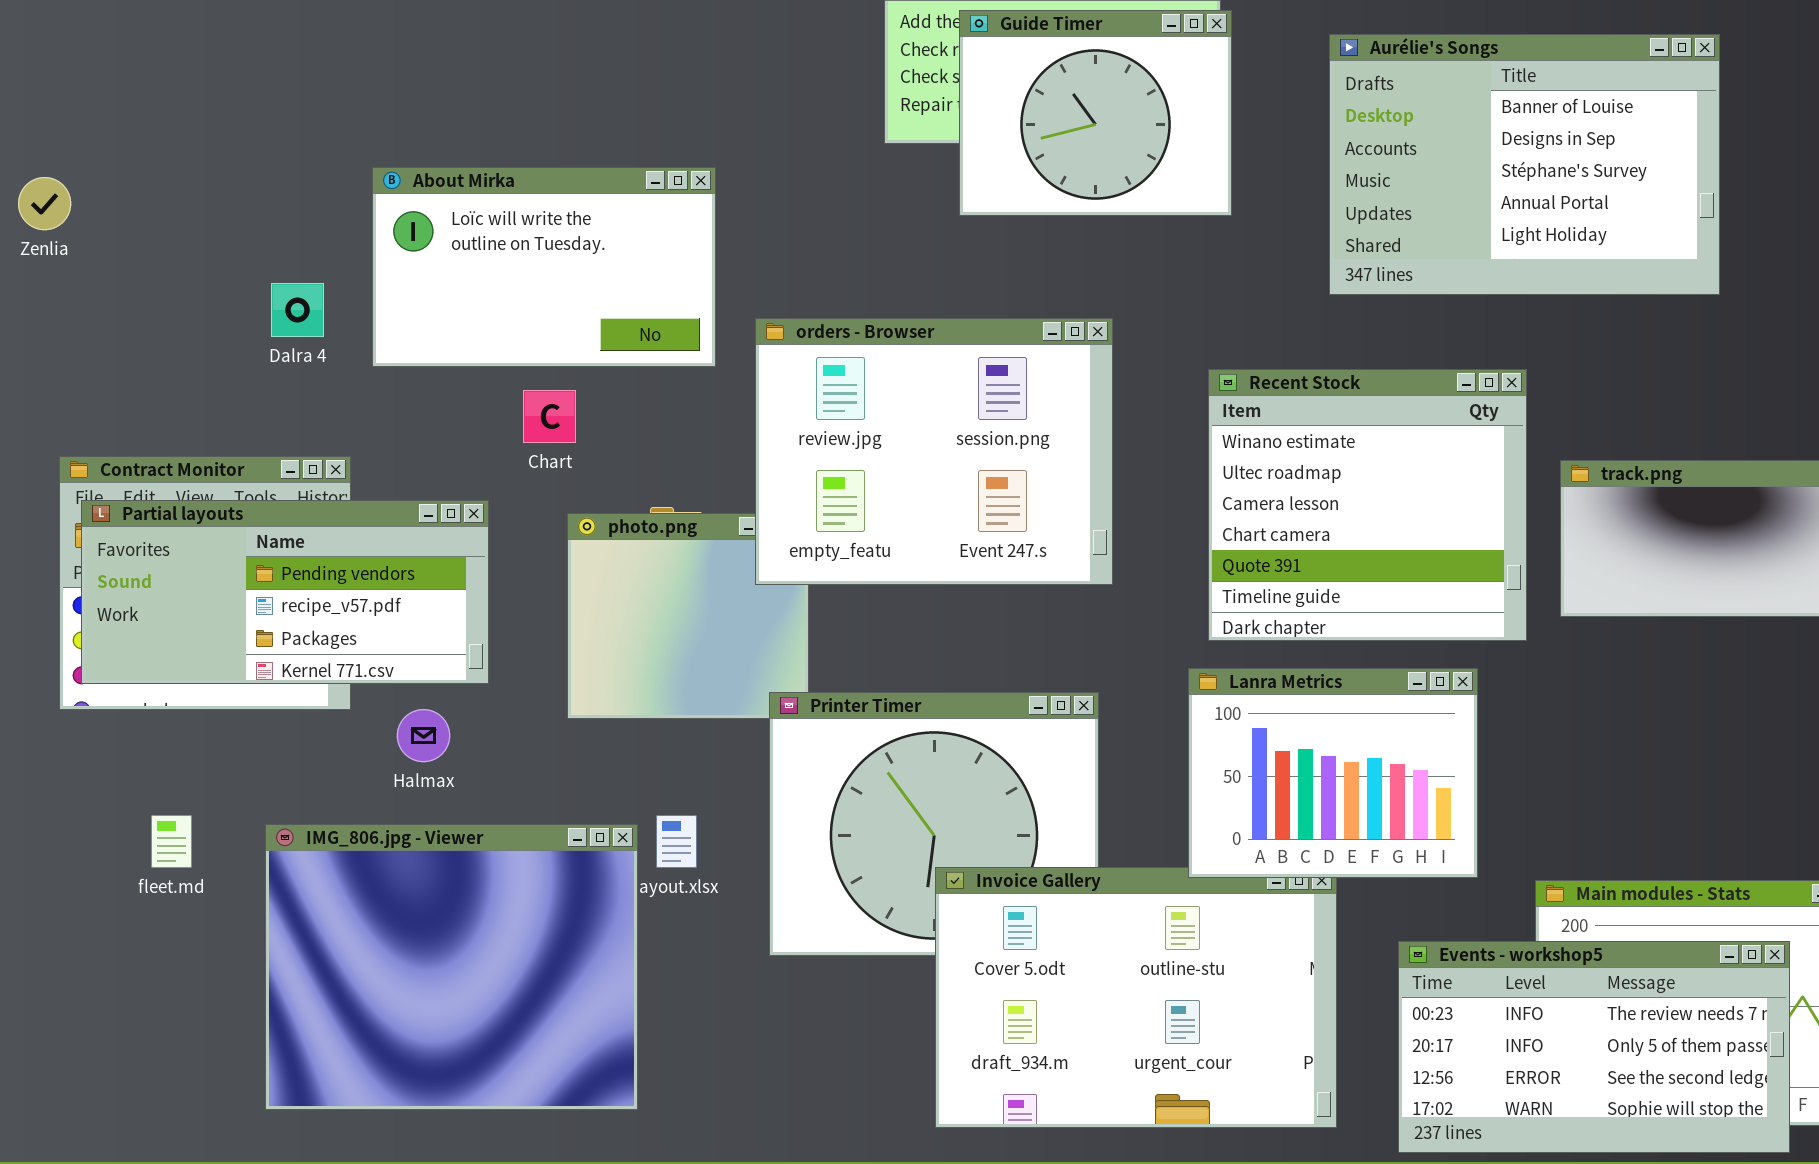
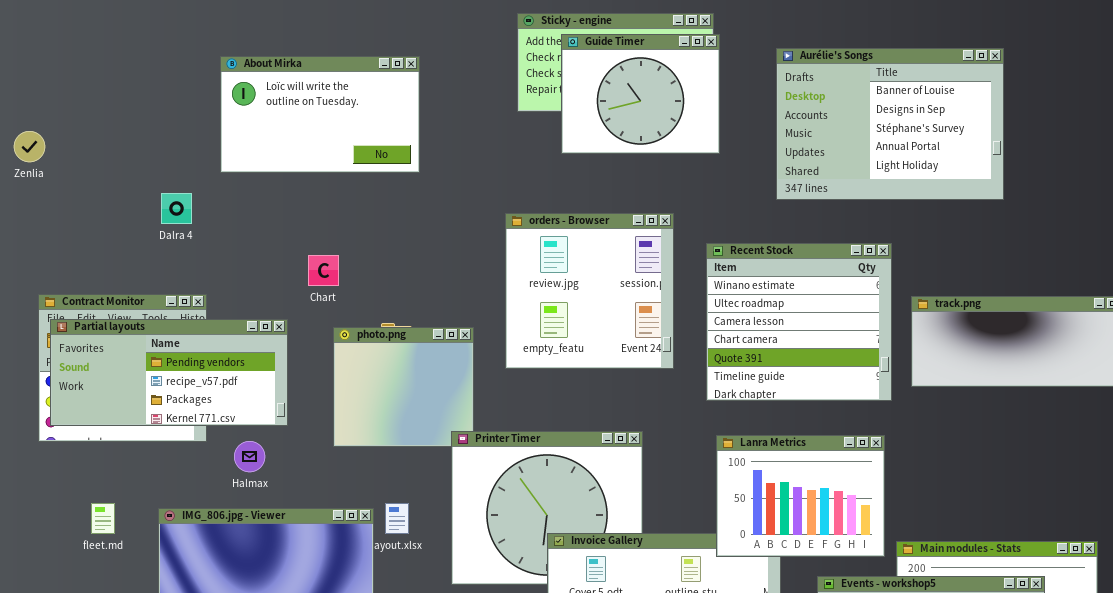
About Mirka: [372,167,716,367] -> [220,56,420,173], moved
orders - Browser: [755,318,1113,585] -> [505,213,674,369], moved, resized
Lanra Metrics: [1188,668,1478,878] -> [716,435,885,557], moved

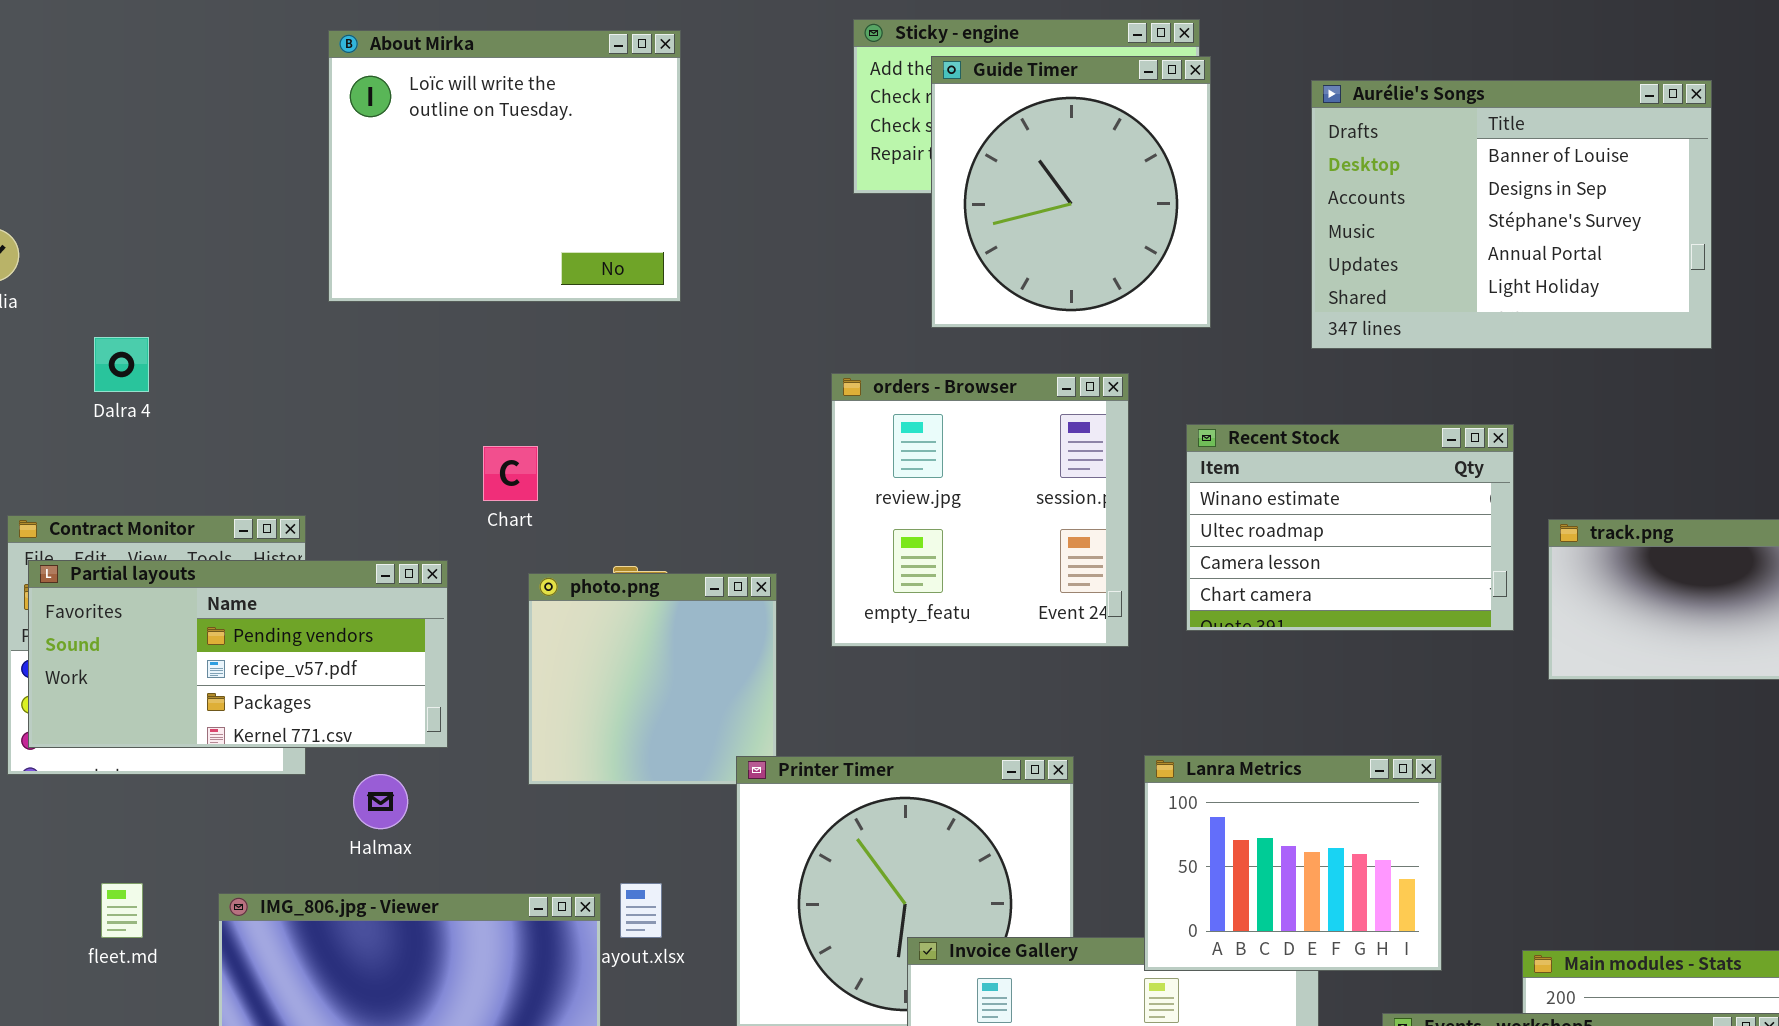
Guide Timer: [561,34,720,154] -> [931,56,1211,328], resized
About Mirka: [220,56,420,173] -> [328,30,681,302], resized
Dalra 4: [161,193,192,224] -> [94,337,149,392], moved
Recent Stock: [706,243,892,401] -> [1186,424,1514,631], resized
Lanra Metrics: [716,435,885,557] -> [1144,755,1442,971], moved

